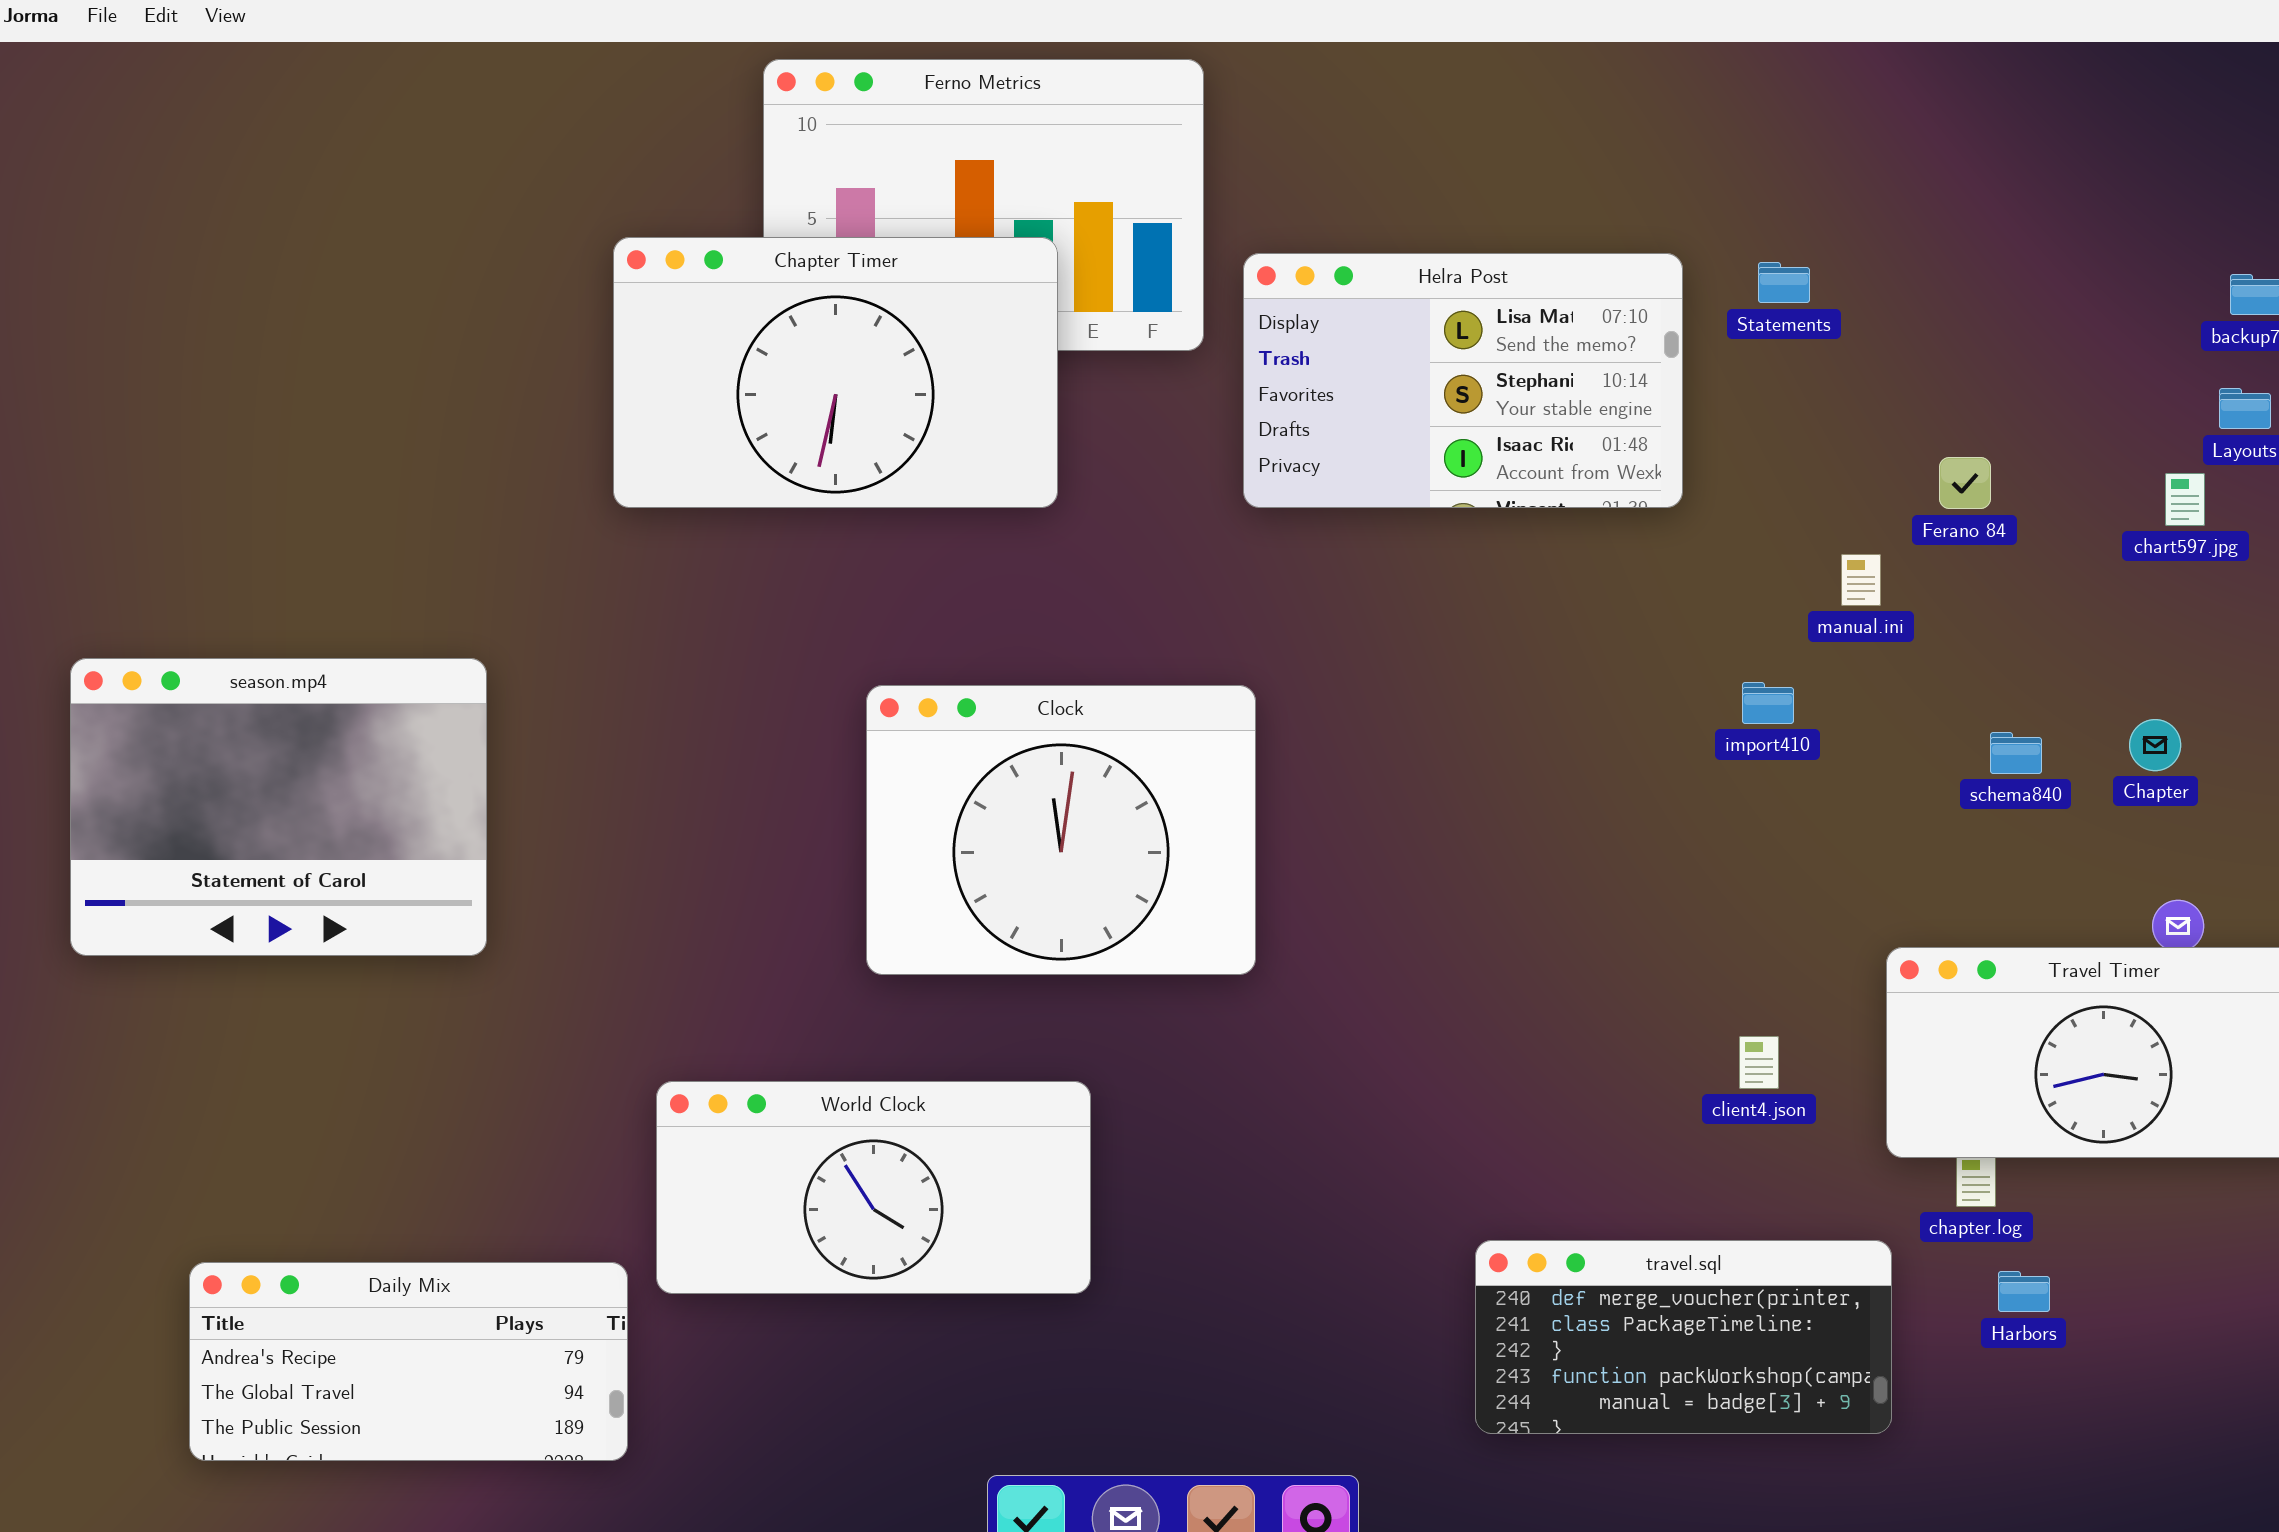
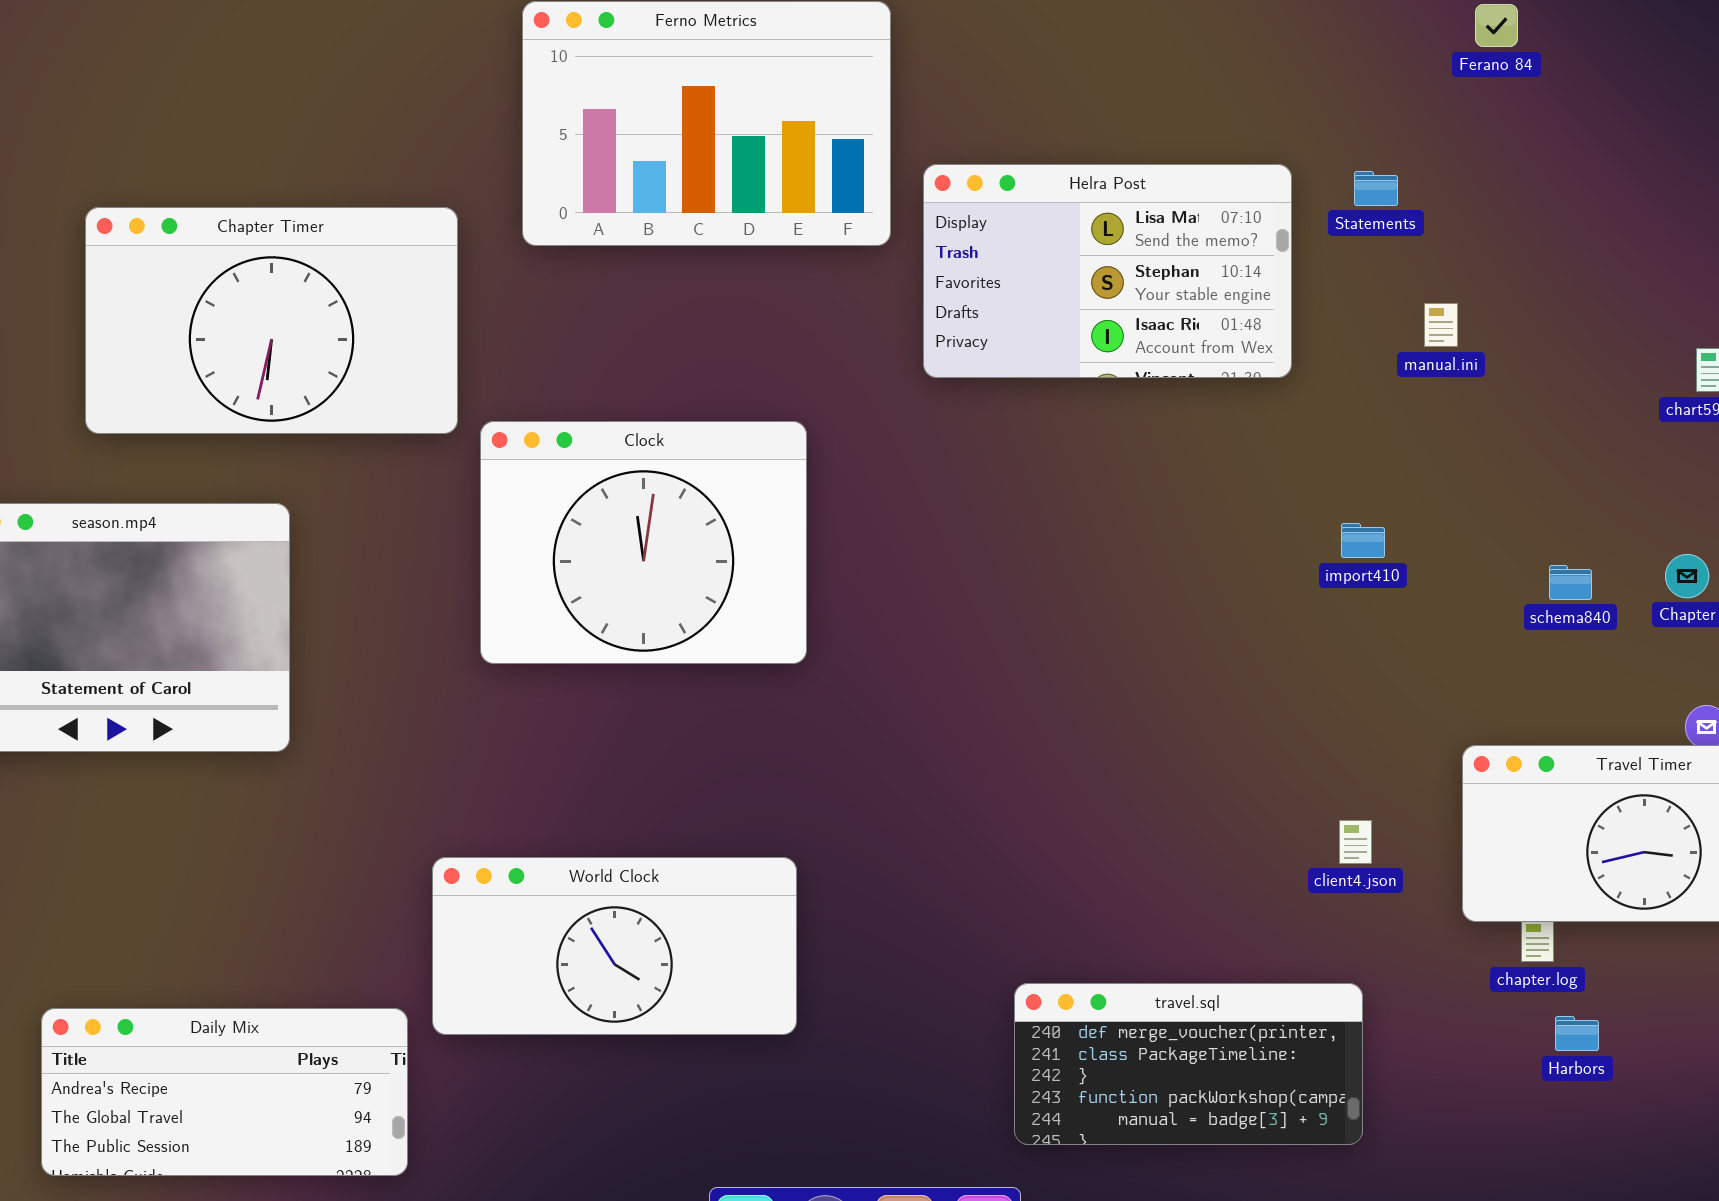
Chapter Timer: [613,237,1058,508] -> [85,207,458,434], moved
Ferano 84: [1939,457,1991,509] -> [1475,4,1518,47], moved
manual.ini: [1841,554,1881,606] -> [1424,303,1458,347], moved
Clock: [866,685,1256,975] -> [480,421,807,664], moved
travel.sql: [1475,1240,1892,1434] -> [1014,983,1363,1145], moved

